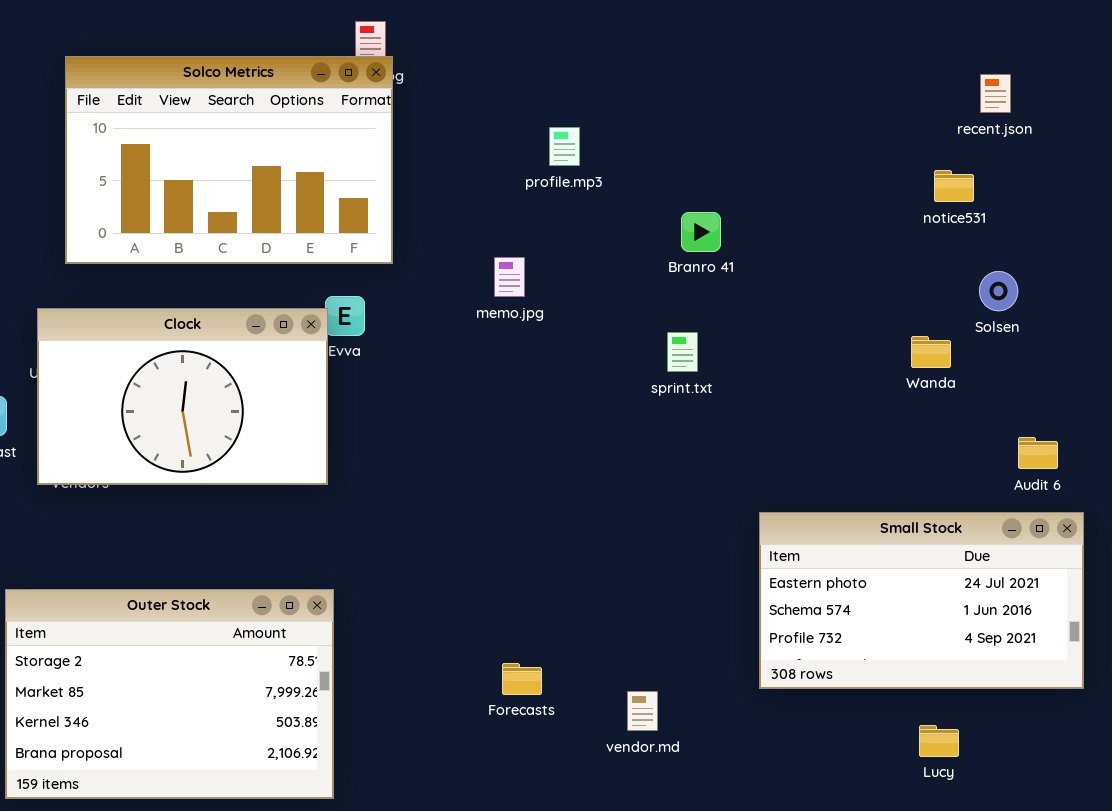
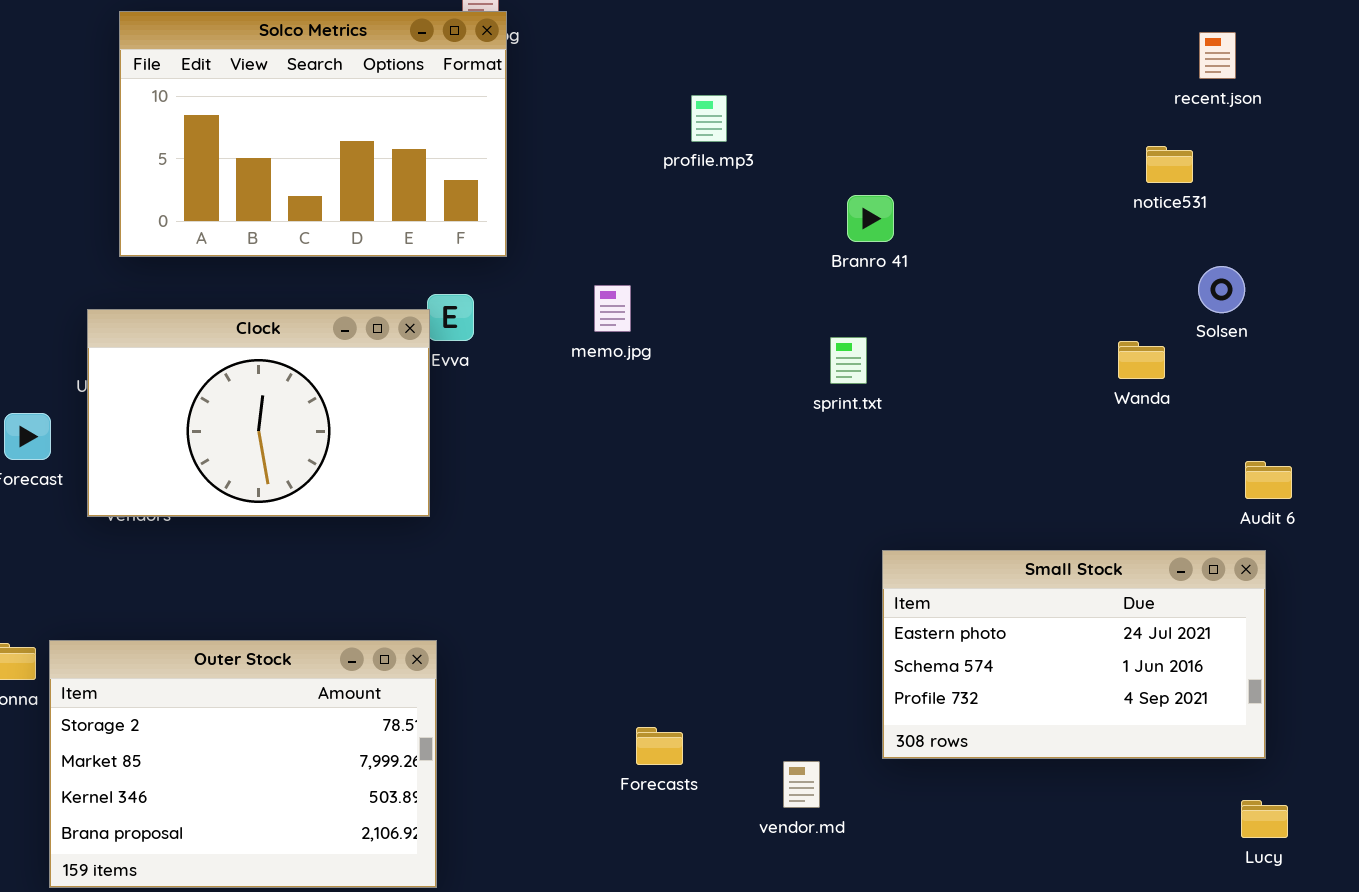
memo.jpg: [494,257,525,297] -> [594,285,631,332], moved
Small Stock: [759,512,1084,689] -> [882,550,1266,759], moved
Lucy: [919,725,959,757] -> [1241,800,1288,838], moved

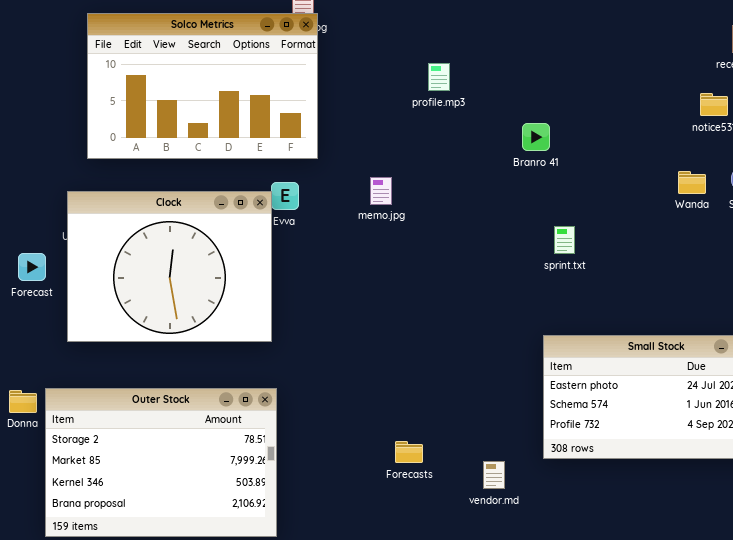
Clock: [87,309,430,517] -> [67,191,272,342], resized
sprint.txt: [830,337,867,384] -> [554,226,575,254], moved
Wanda: [1118,341,1165,379] -> [678,171,706,194], moved

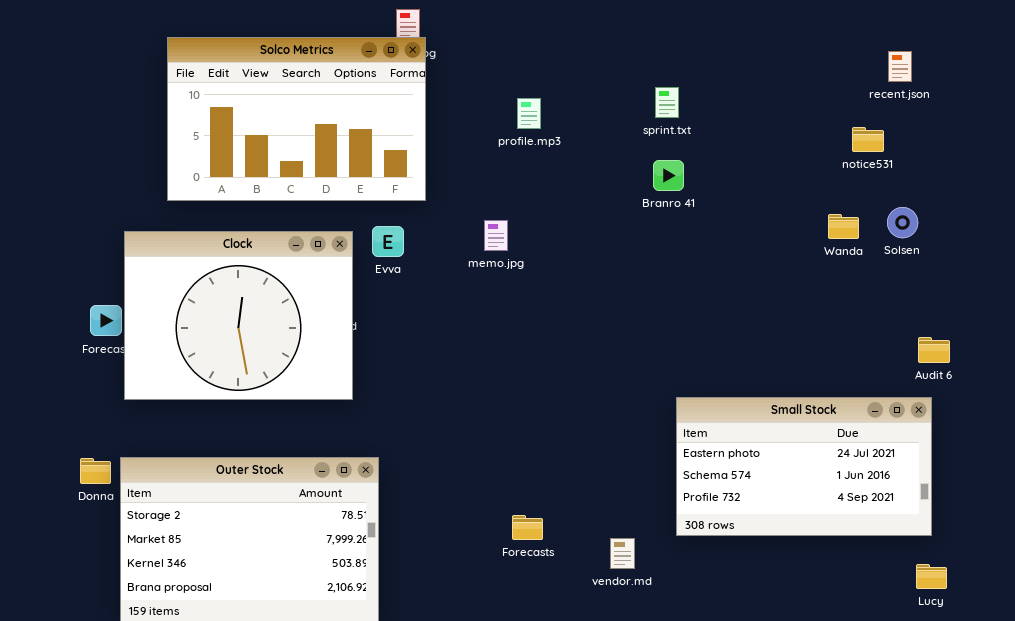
profile.mp3: [428,63,450,91] -> [517,98,541,129], moved
Clock: [67,191,272,342] -> [124,231,353,400], moved
sprint.txt: [554,226,575,254] -> [655,87,679,118], moved

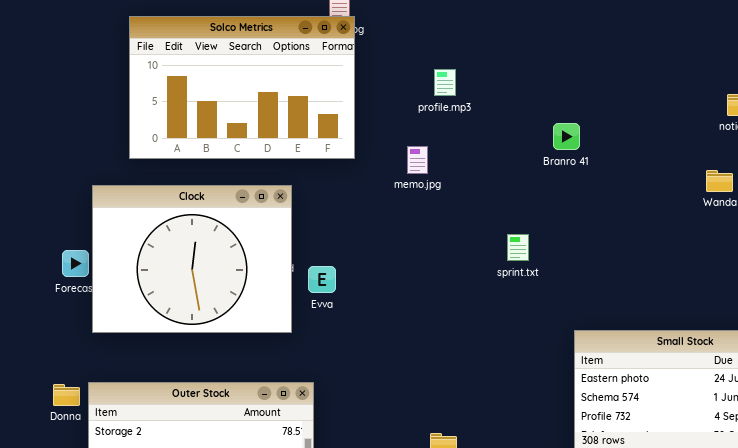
sprint.txt: [655,87,679,118] -> [507,234,529,261], moved
memo.jpg: [484,220,508,251] -> [407,146,428,174], moved
Evva: [372,226,404,257] -> [308,266,336,293], moved

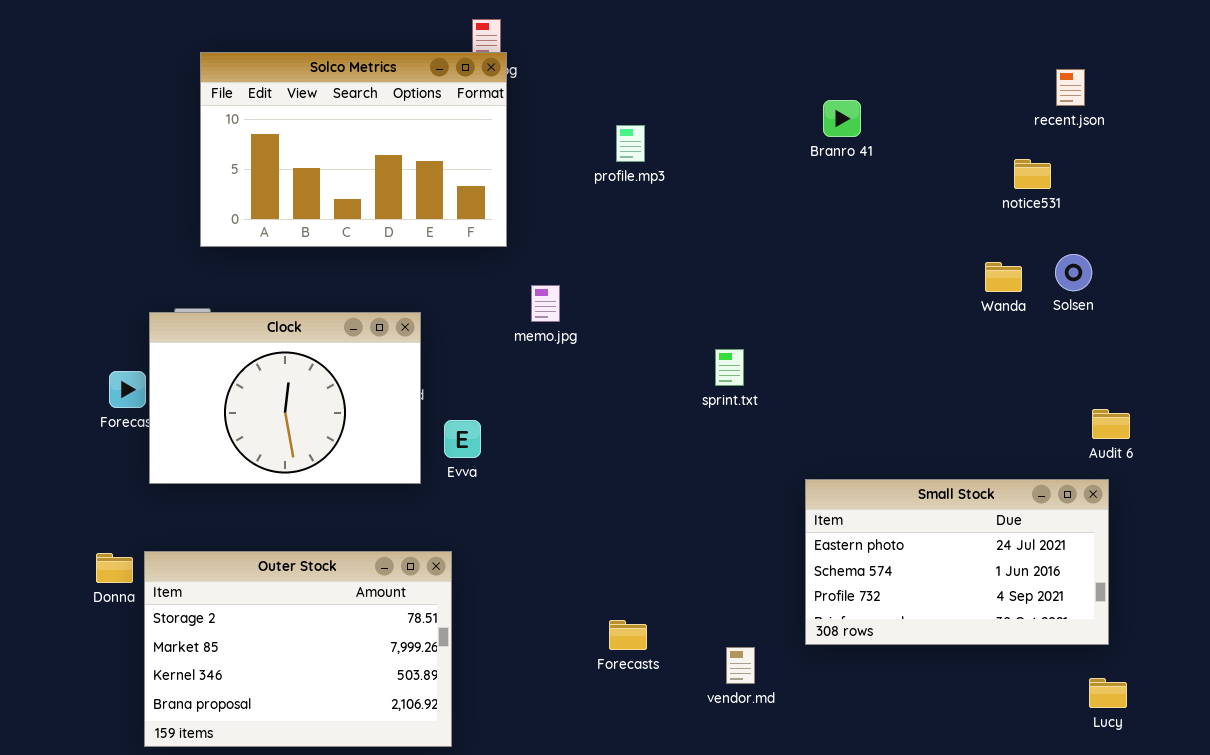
Branro 41: [553,123,580,150] -> [823,100,861,137], moved
memo.jpg: [407,146,428,174] -> [531,285,560,322], moved
Clock: [92,185,292,333] -> [149,312,421,484], resized
Evva: [308,266,336,293] -> [444,420,481,458], moved

